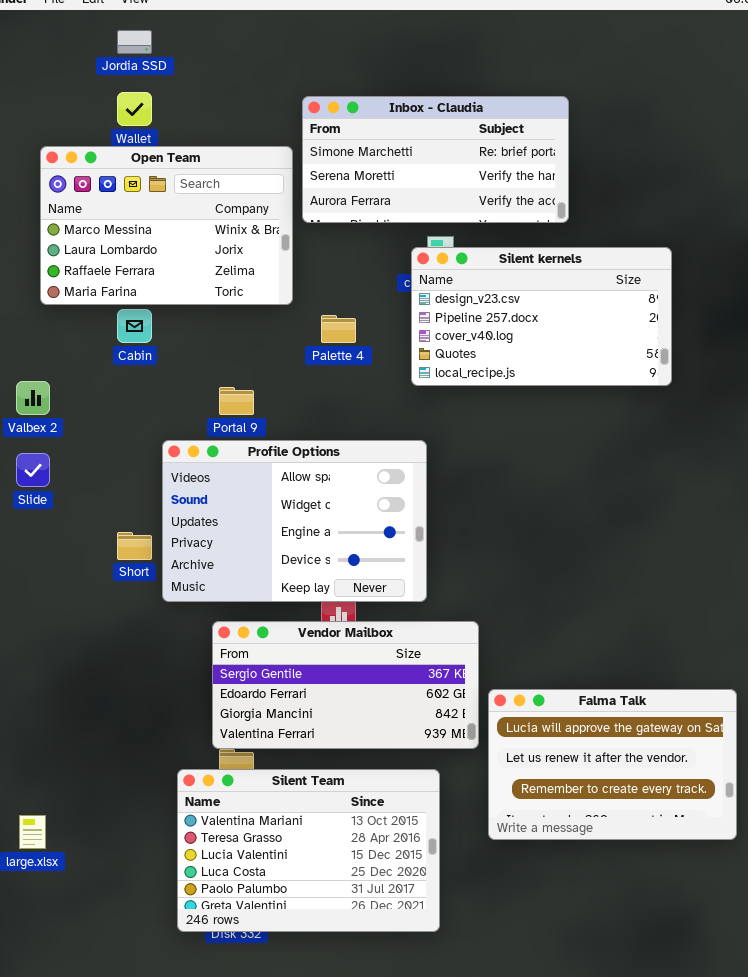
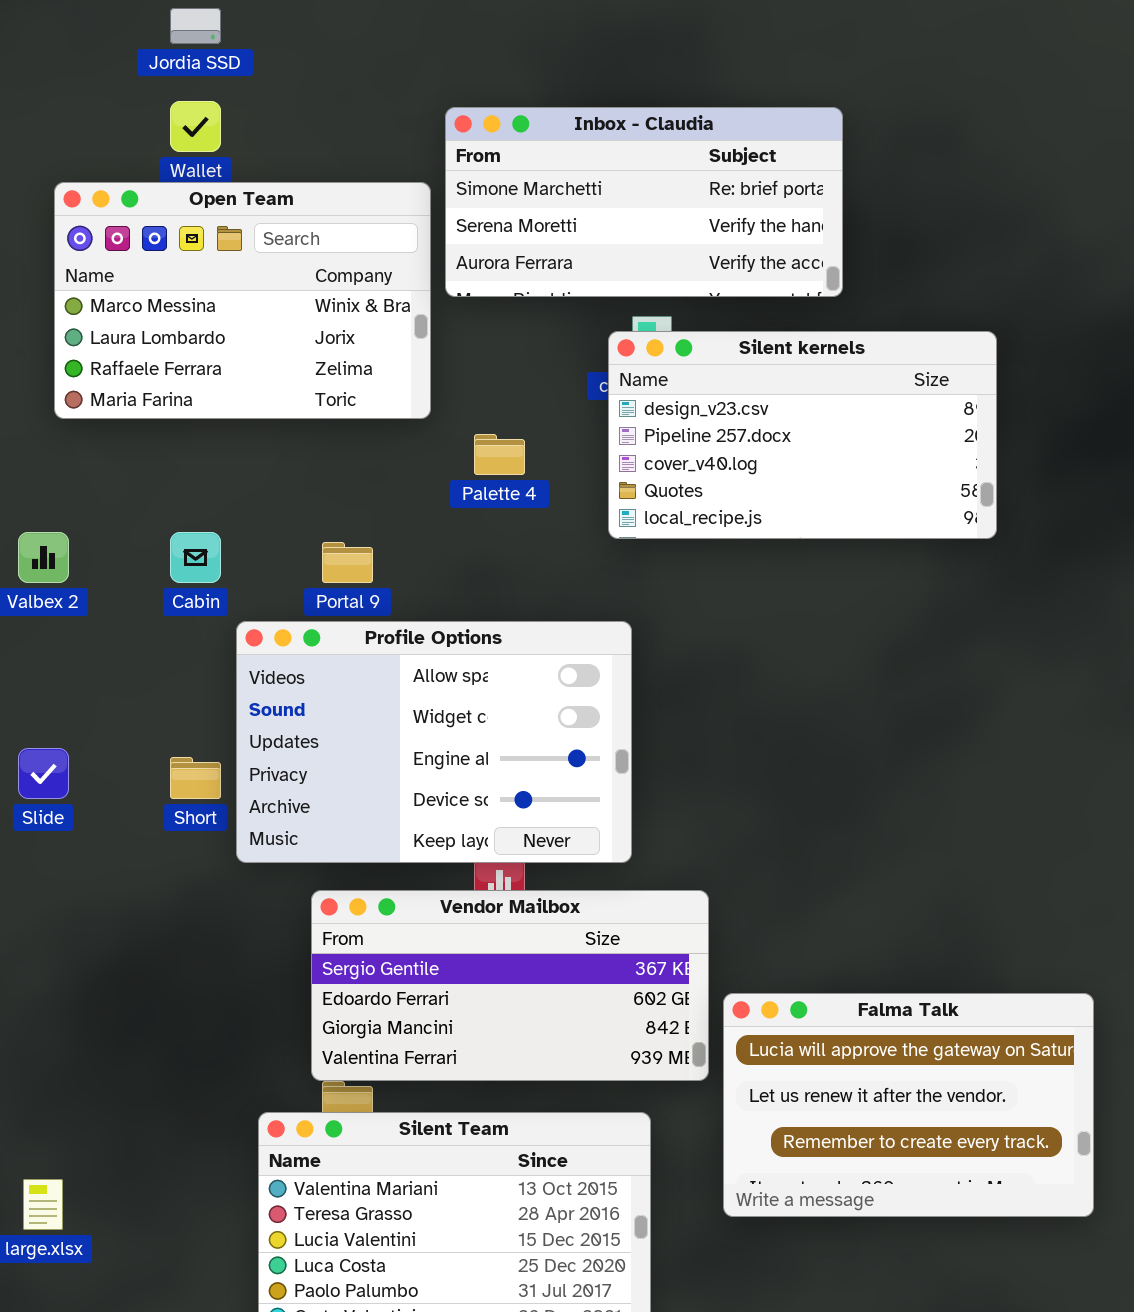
Cabin: [117,309,152,343] -> [170,532,221,583], moved
Slide: [16,453,50,487] -> [18,748,69,799], moved

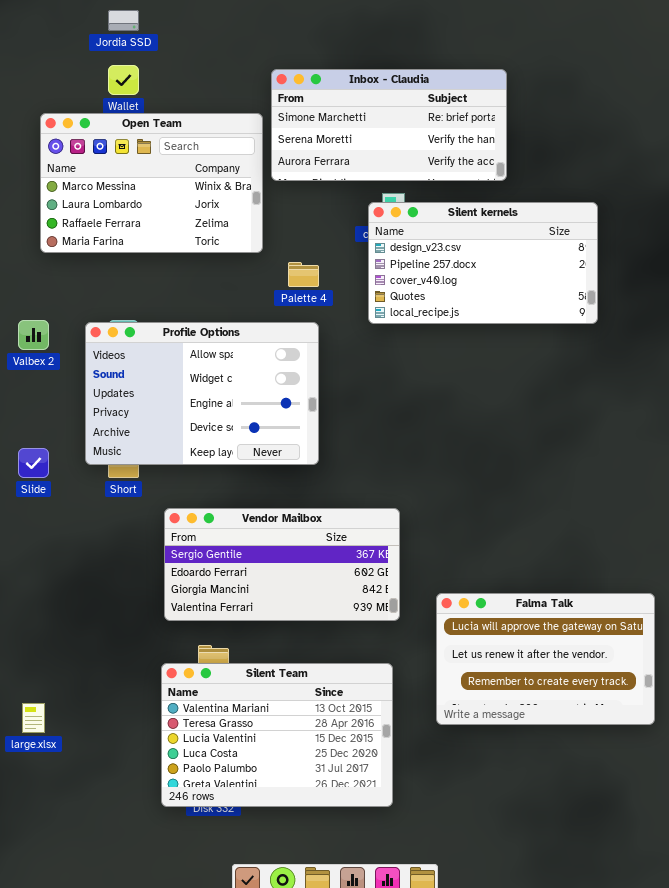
Profile Options: [236,621,632,863] -> [85,322,319,465], moved
Vendor Mailbox: [311,890,709,1081] -> [164,508,400,621], moved

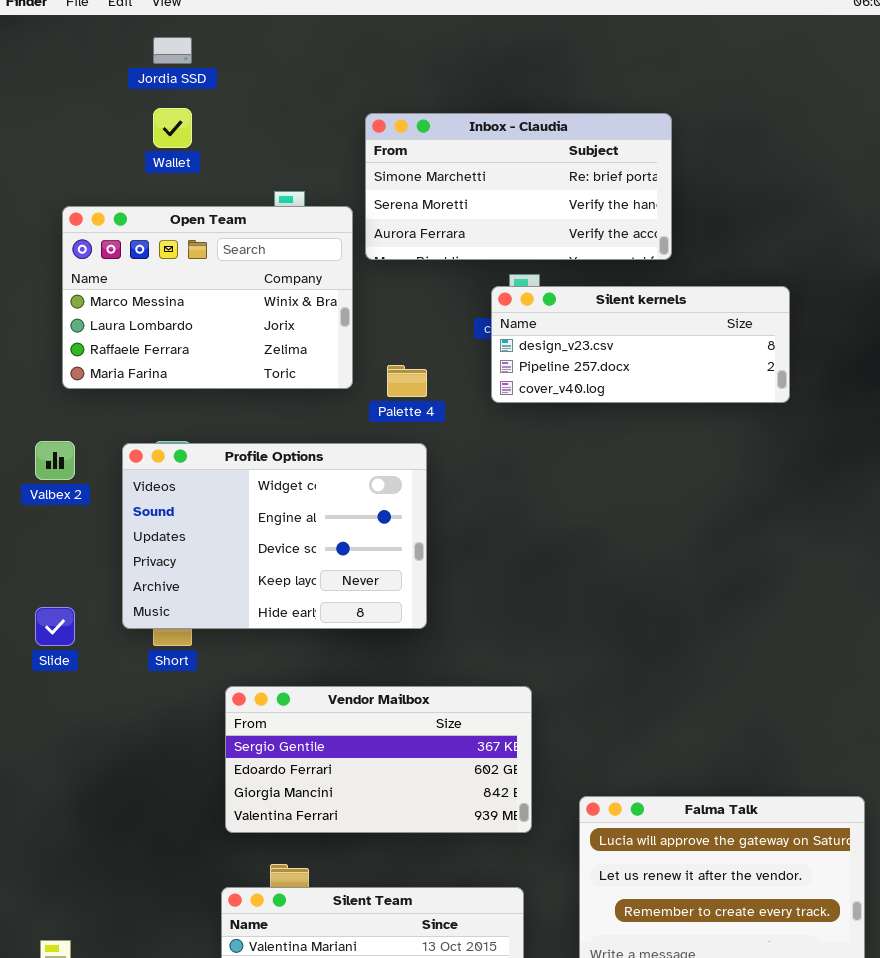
Open Team: [40,113,263,253] -> [62,206,353,389], moved
Silent kernels: [368,202,598,324] -> [491,286,790,403], resized
Profile Options: [85,322,319,465] -> [122,443,427,629], scrolled down 1 row

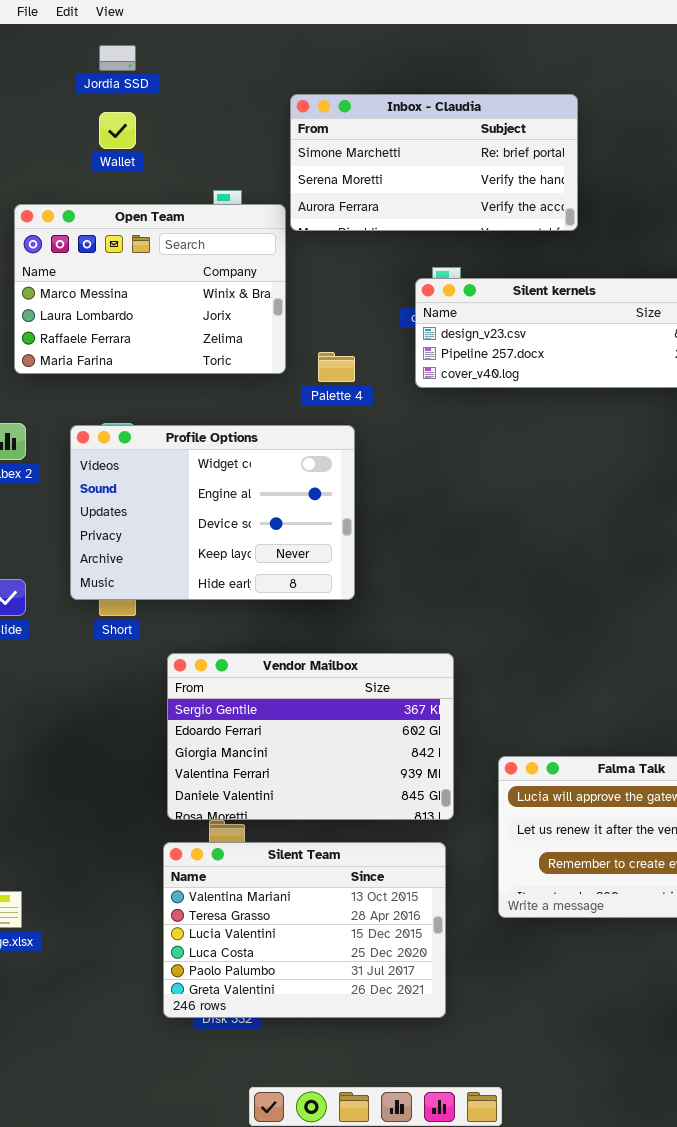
Inbox - Claudia: [365,113,672,260] -> [290,94,578,231], moved
Vendor Mailbox: [225,686,532,833] -> [167,653,454,820], resized

